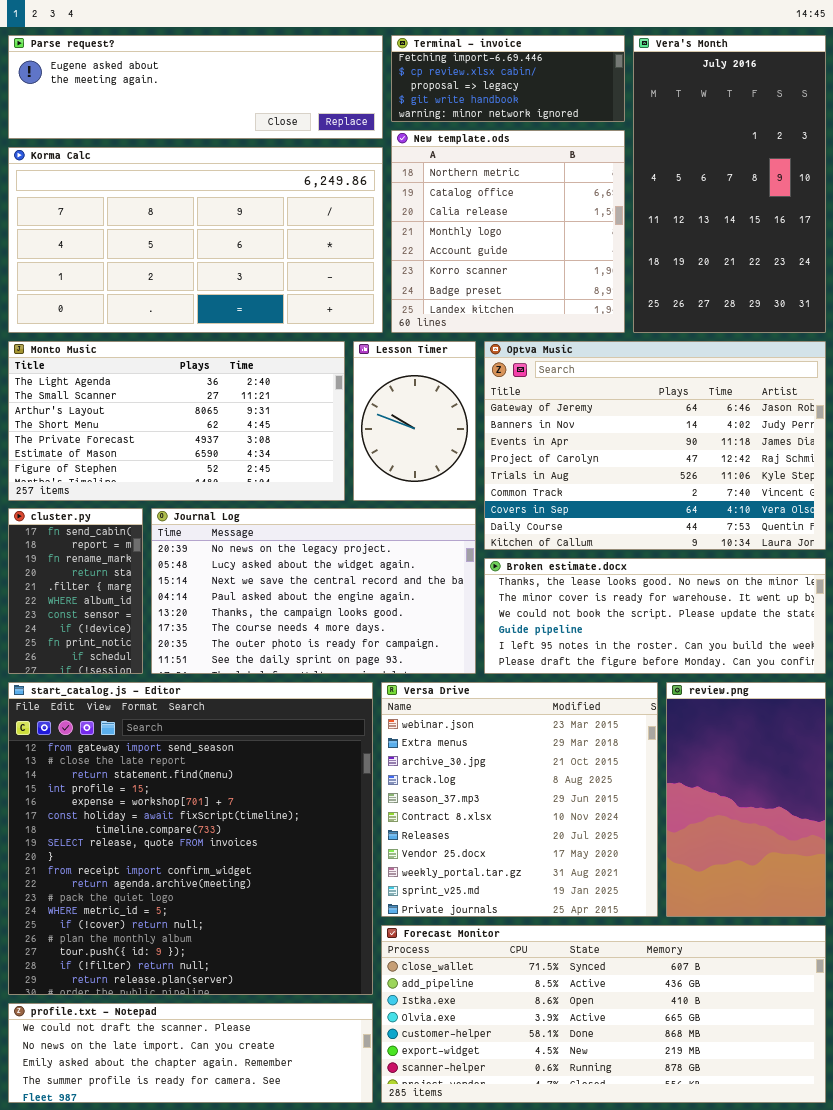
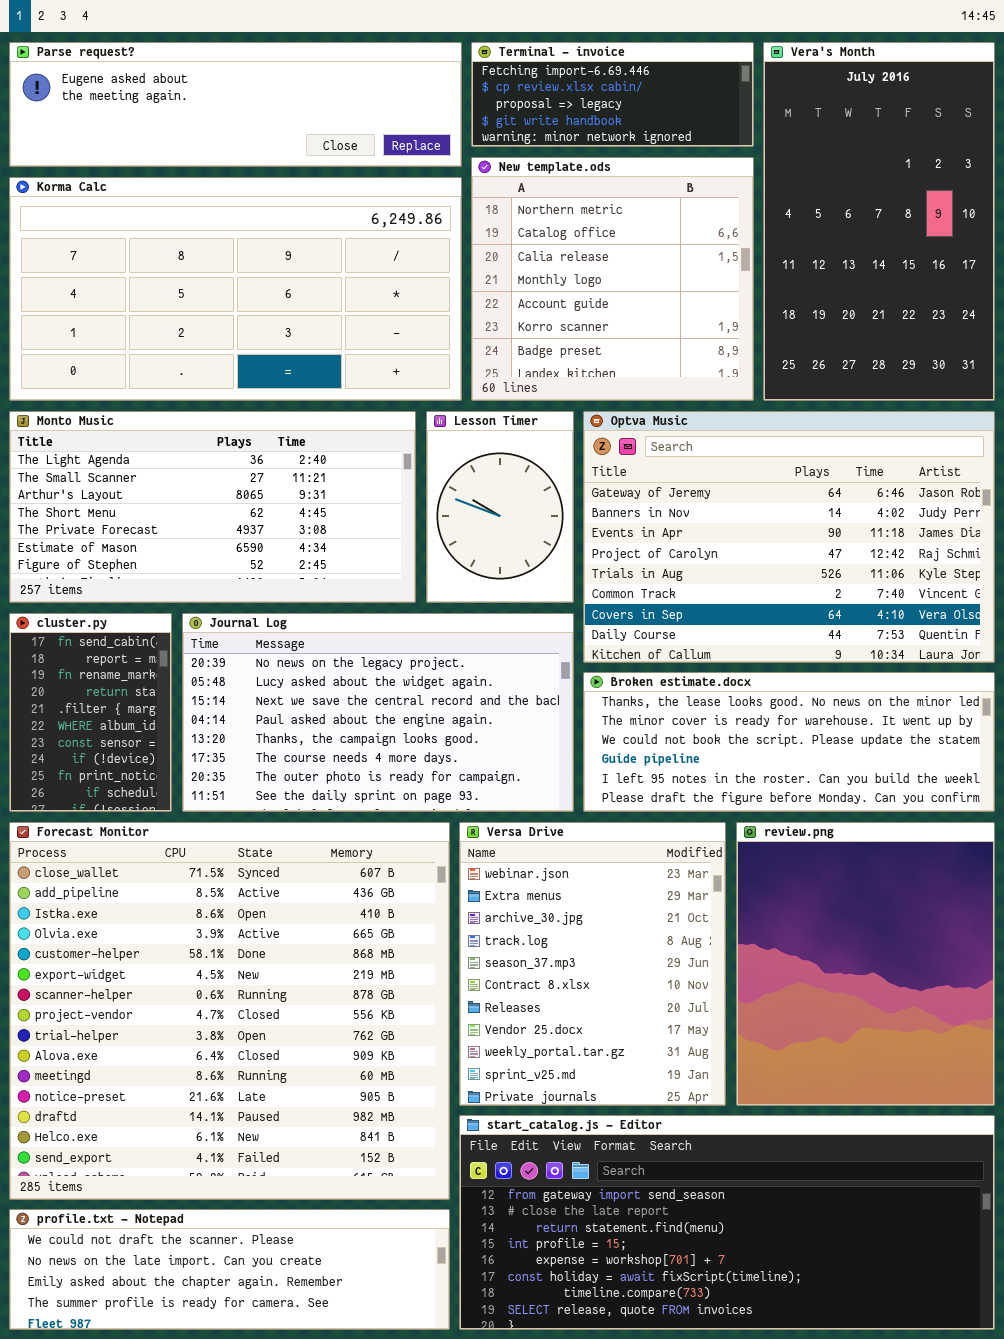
start_catalog.js - Editor: [8,682,373,995] -> [459,1115,995,1330], moved, resized
Versa Drive: [381,682,658,917] -> [459,822,726,1106], resized
review.png: [666,682,826,917] -> [736,822,995,1106], resized
Forecast Monitor: [381,925,826,1103] -> [9,822,450,1200], moved, resized

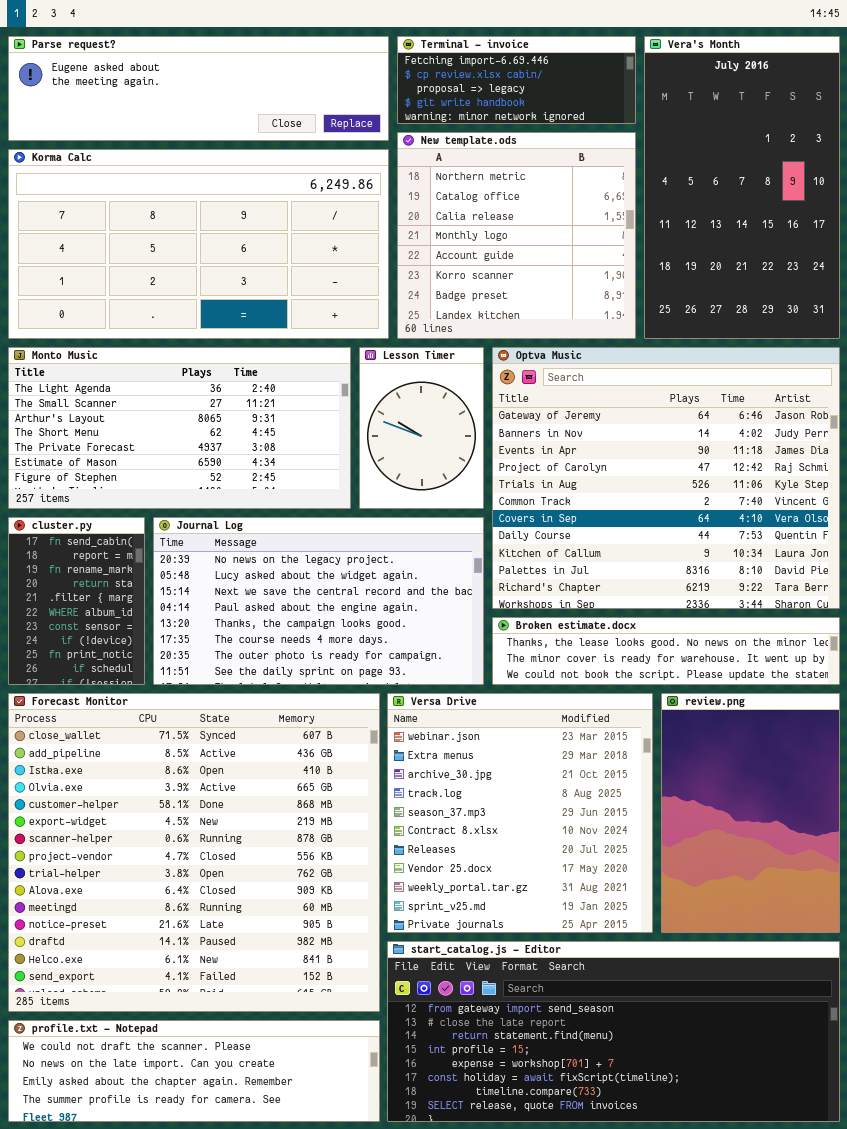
Optva Music: [583,411,995,663] -> [492,347,840,609], resized
Broken estimate.docx: [583,672,995,812] -> [492,617,840,685], resized
Versa Drive: [459,822,726,1106] -> [387,693,653,933], resized
review.png: [736,822,995,1106] -> [661,693,840,933], resized

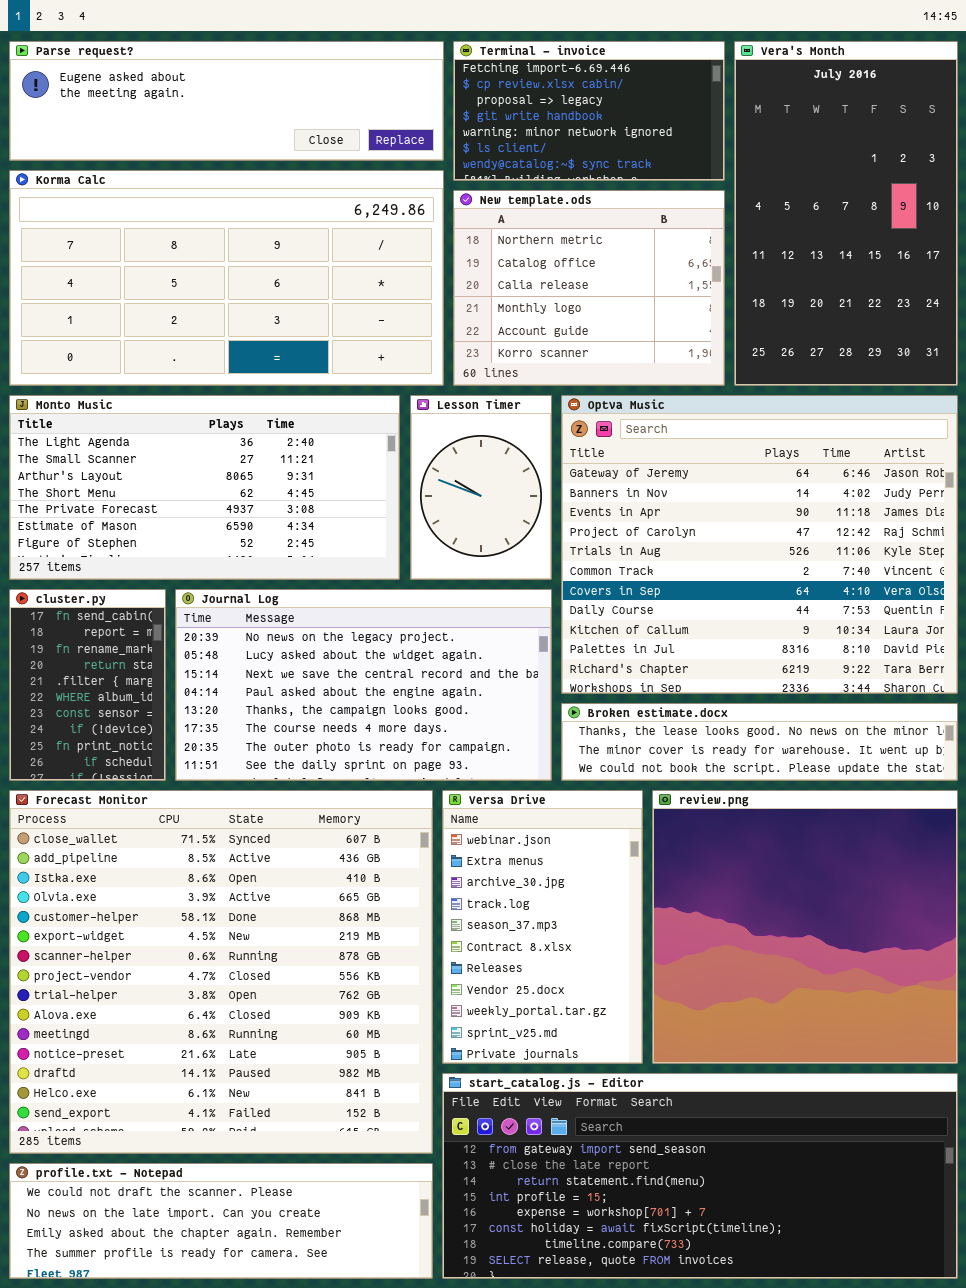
Terminal - invoice: [397,36,636,124] -> [453,41,725,181], resized
New template.ods: [397,132,636,339] -> [453,190,725,386], resized
Versa Drive: [387,693,653,933] -> [442,790,643,1064], resized
review.png: [661,693,840,933] -> [652,790,958,1064], resized

